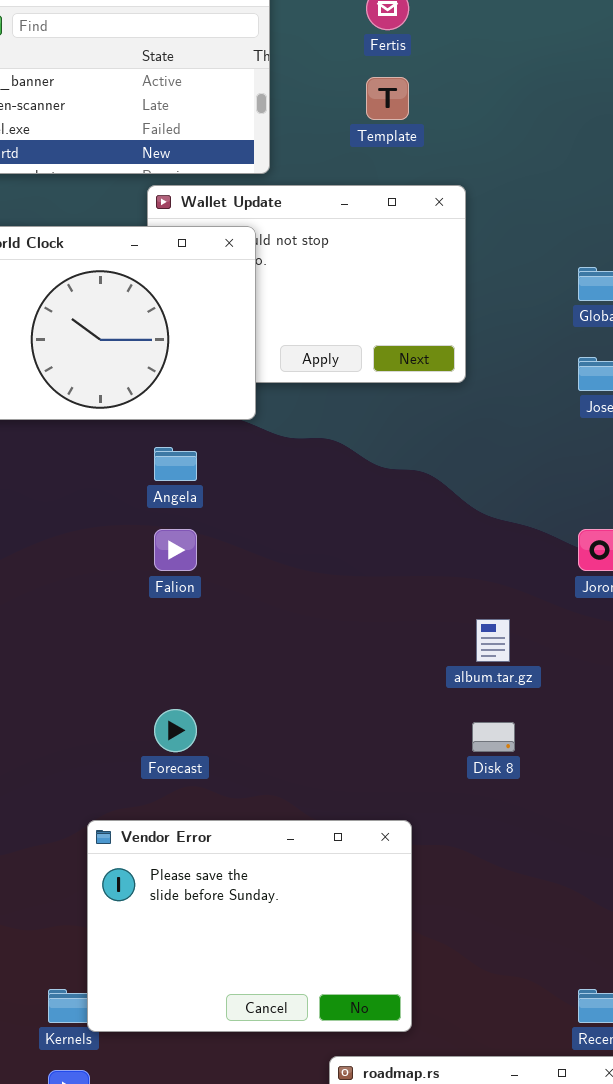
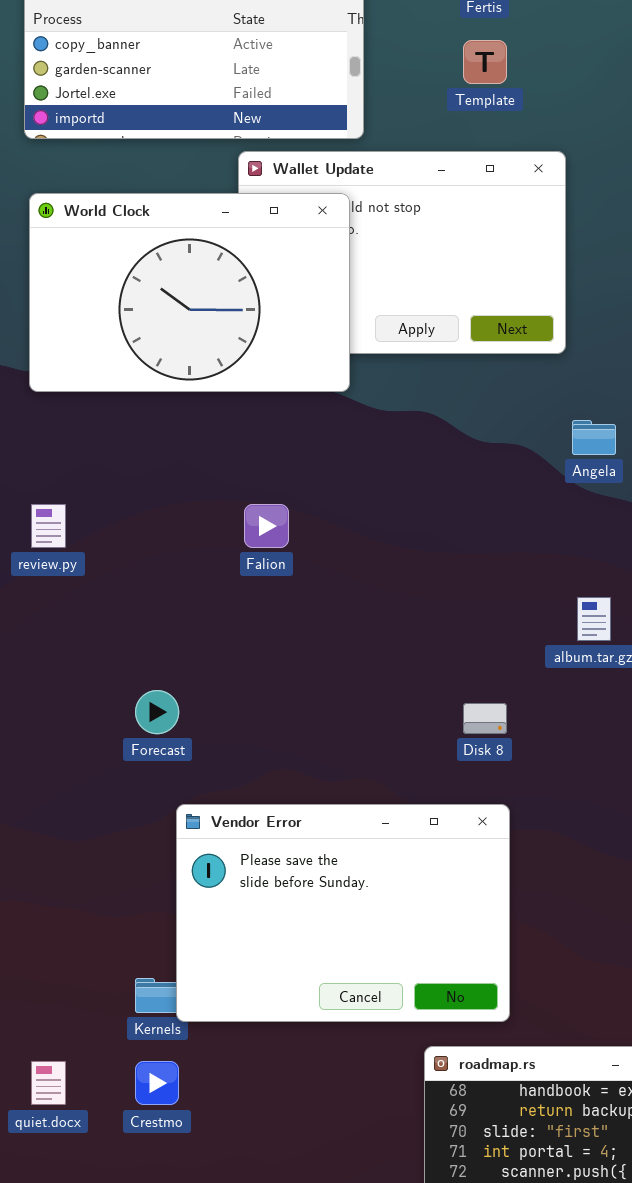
Angela: [154,447,197,481] -> [572,420,616,455], moved
Forecast: [154,709,197,752] -> [135,690,179,734], moved
Disk 8: [472,722,515,752] -> [463,703,507,734], moved

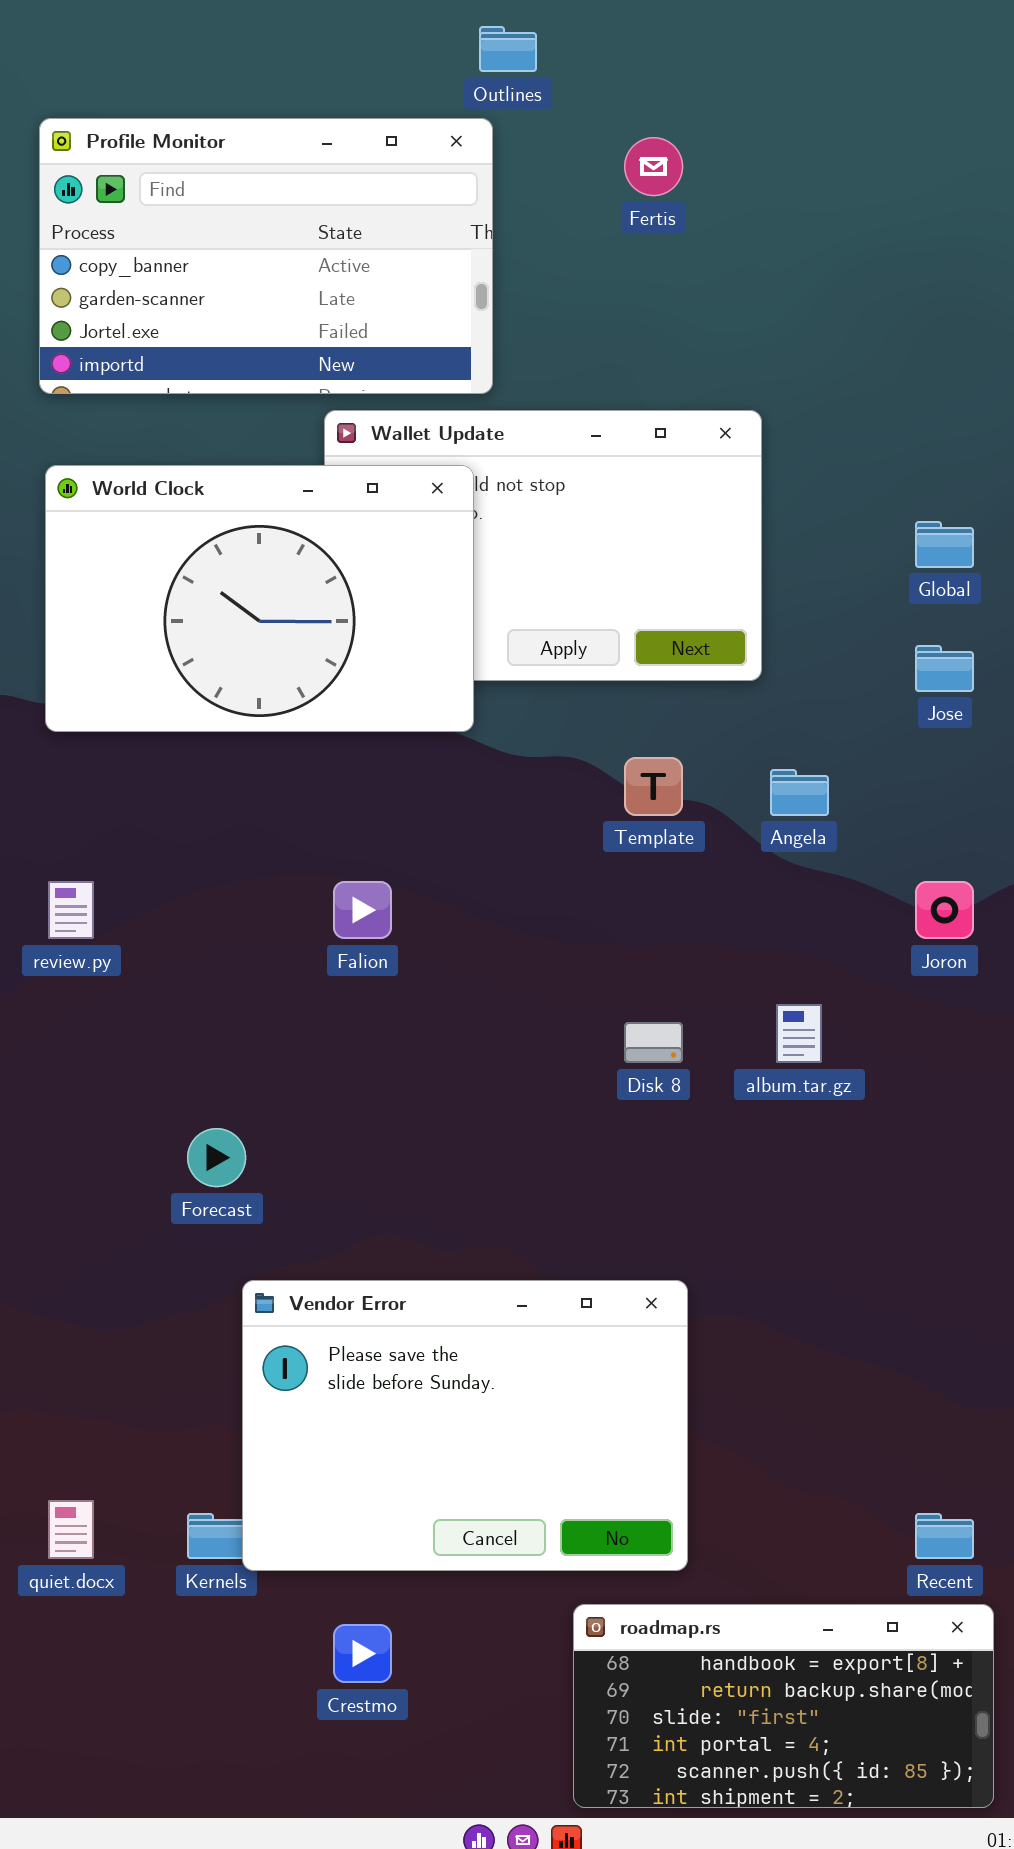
Template: [463,40,507,84] -> [624,757,683,816], moved
Disk 8: [463,703,507,734] -> [624,1022,683,1063], moved
quiet.docx: [31,1061,66,1105] -> [48,1500,94,1559], moved
Crestmo: [135,1061,179,1105] -> [333,1624,392,1683], moved

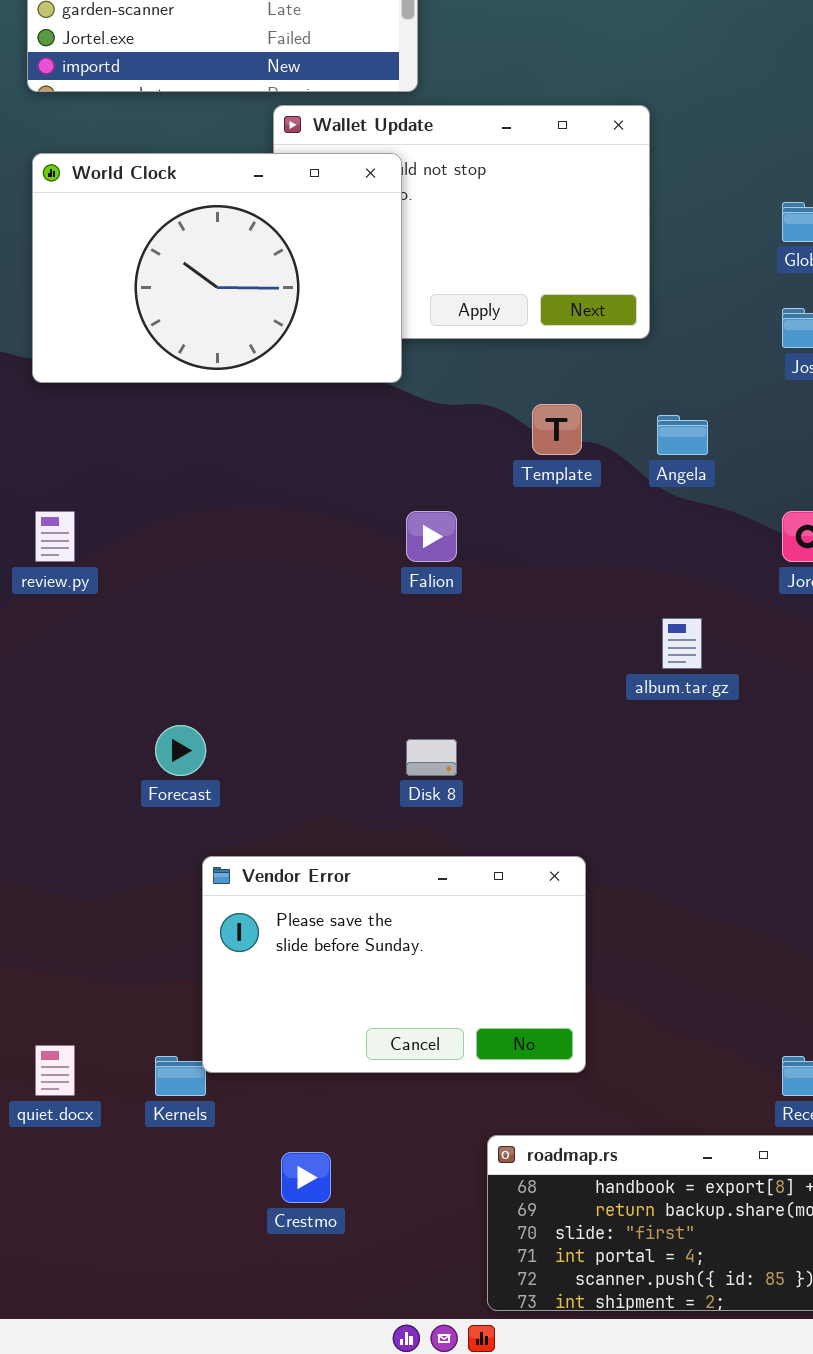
Falion: [333,881,392,939] -> [406,511,457,562], moved
Disk 8: [624,1022,683,1063] -> [406,739,457,776], moved
Vendor Error: [242,1280,688,1571] -> [202,856,586,1073], resized

